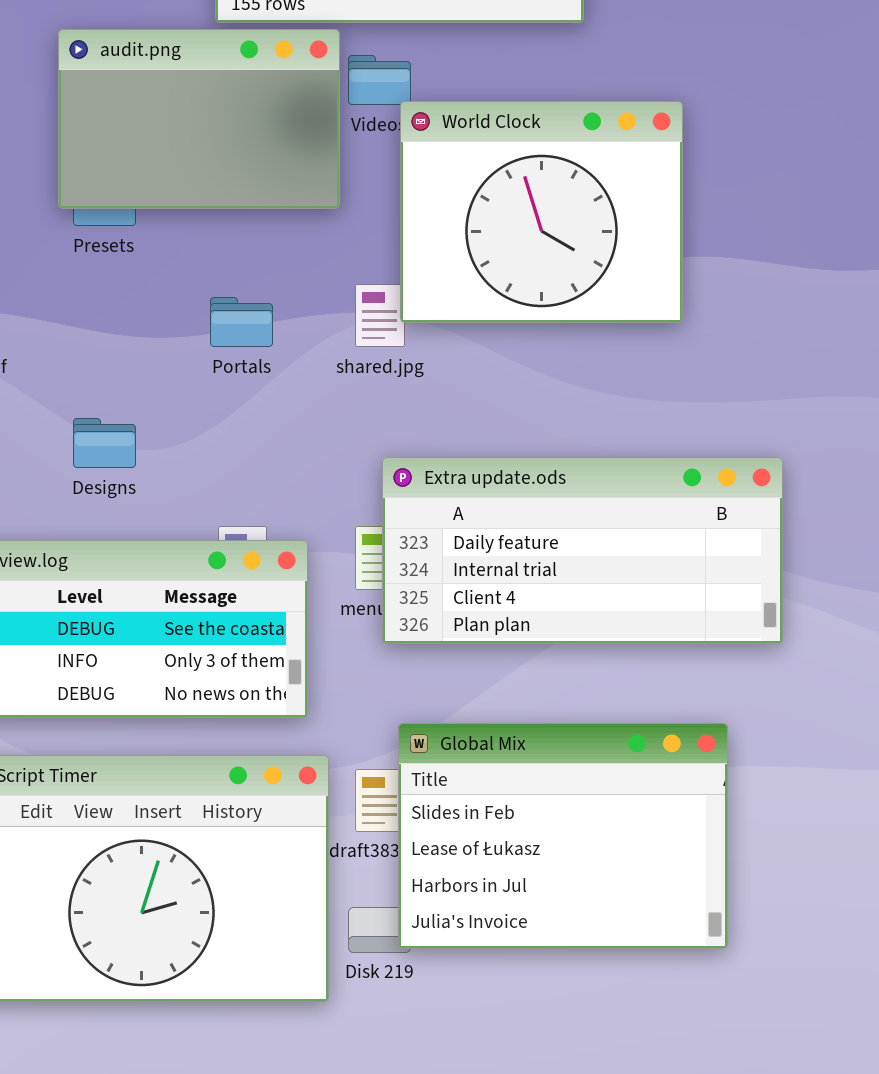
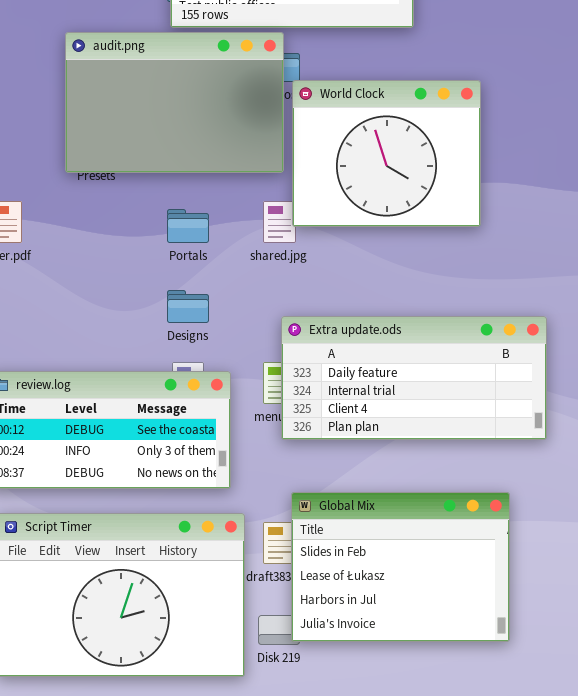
audit.png: [58,29,340,209] -> [65,32,284,173], resized
Designs: [73,418,136,468] -> [167,290,209,323], moved

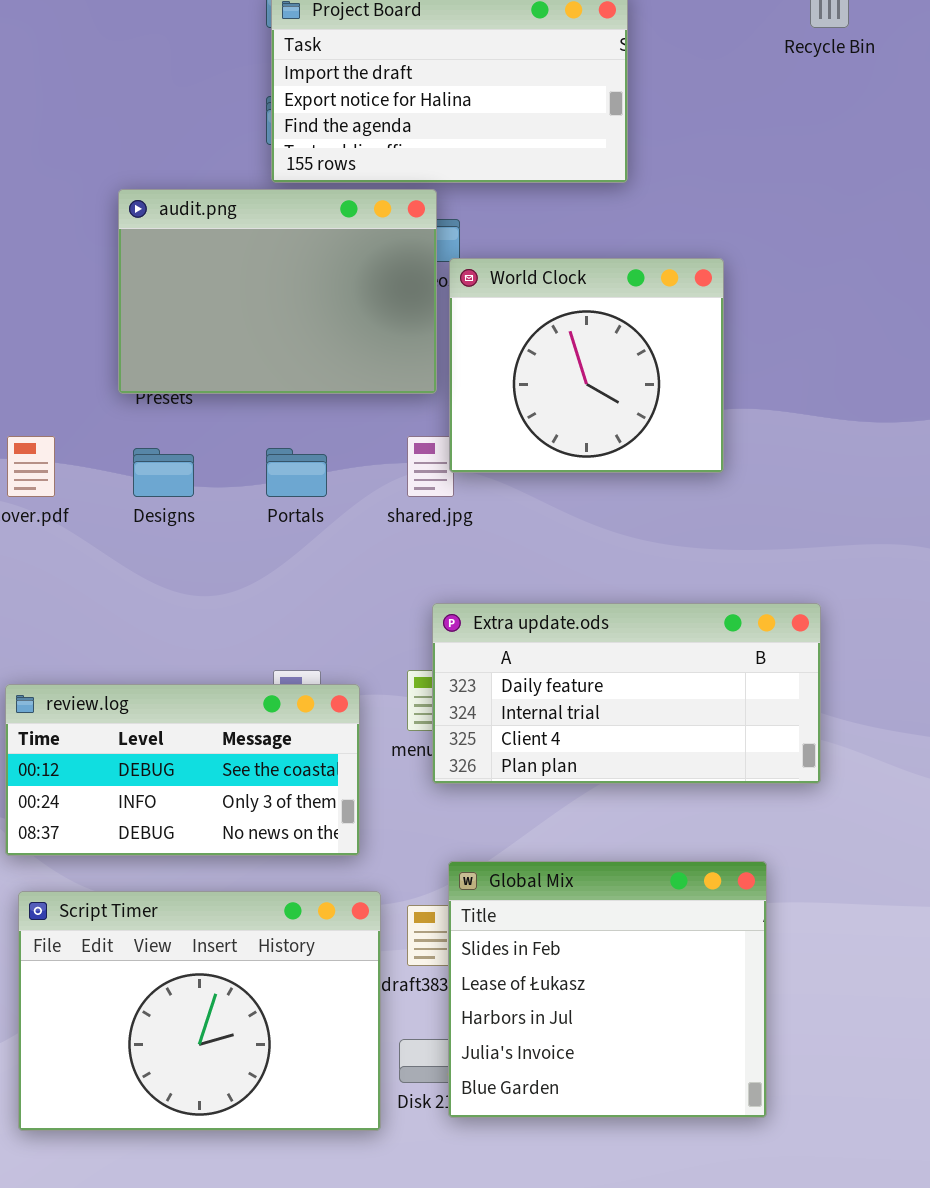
Designs: [167,290,209,323] -> [133,448,194,497], moved
Global Mix: [291,492,510,642] -> [448,861,767,1118], resized

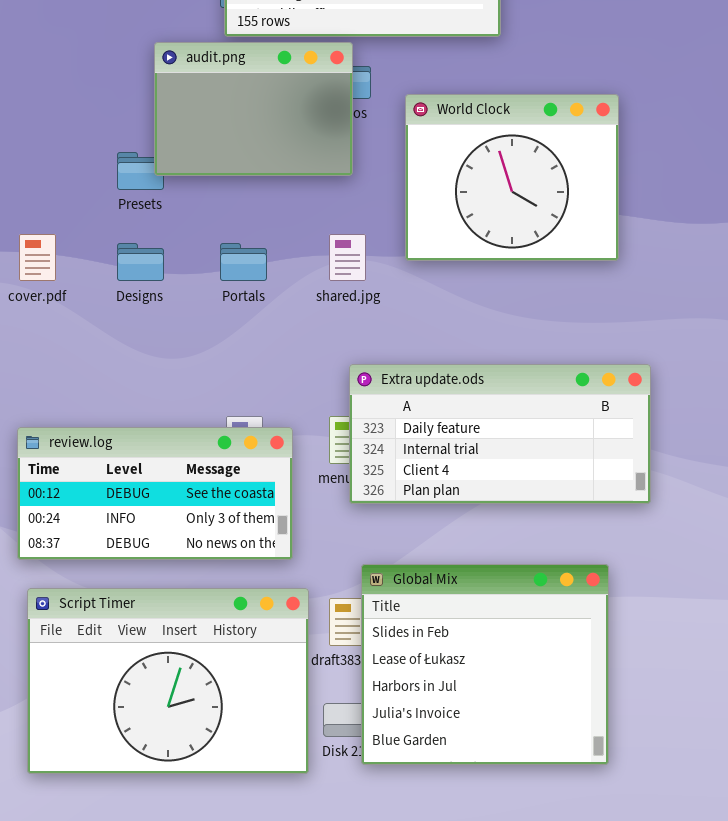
audit.png: [118,189,437,394] -> [154,42,353,176], resized
World Clock: [449,258,724,473] -> [405,94,619,261], moved

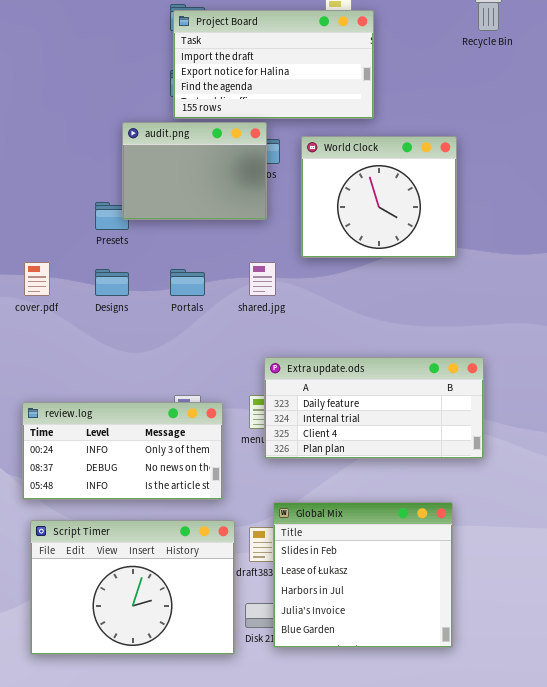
World Clock: [405,94,619,261] -> [301,136,457,258], moved
review.log: [17,427,293,560] -> [22,402,223,500], scrolled down 1 row

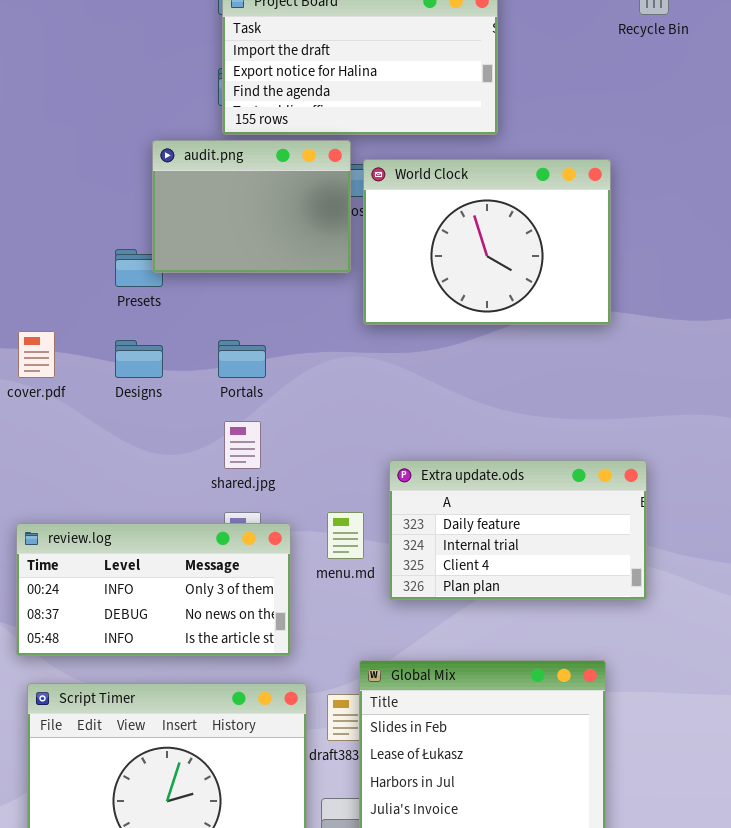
World Clock: [301,136,457,258] -> [363,159,611,325], resized
shared.jpg: [249,262,276,296] -> [224,421,261,469], moved
Extra update.ods: [264,357,484,459] -> [389,460,647,600], resized

